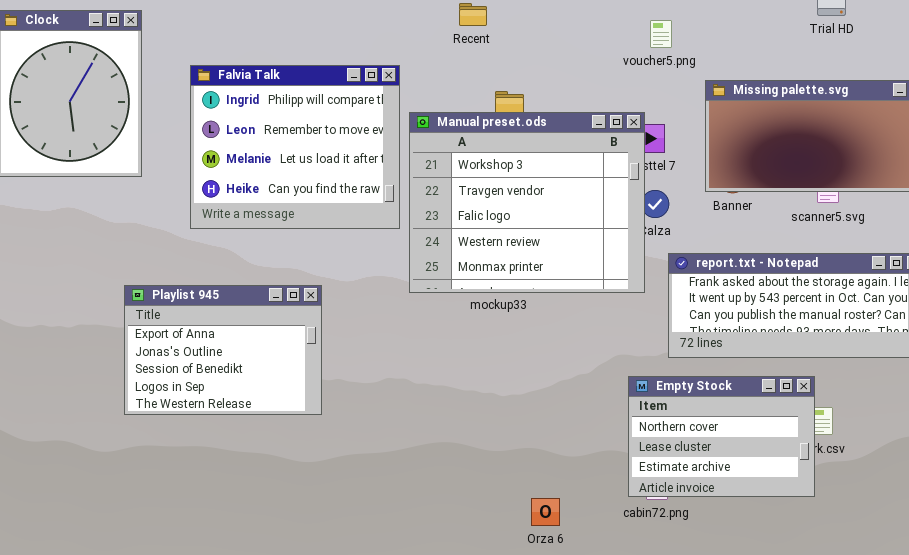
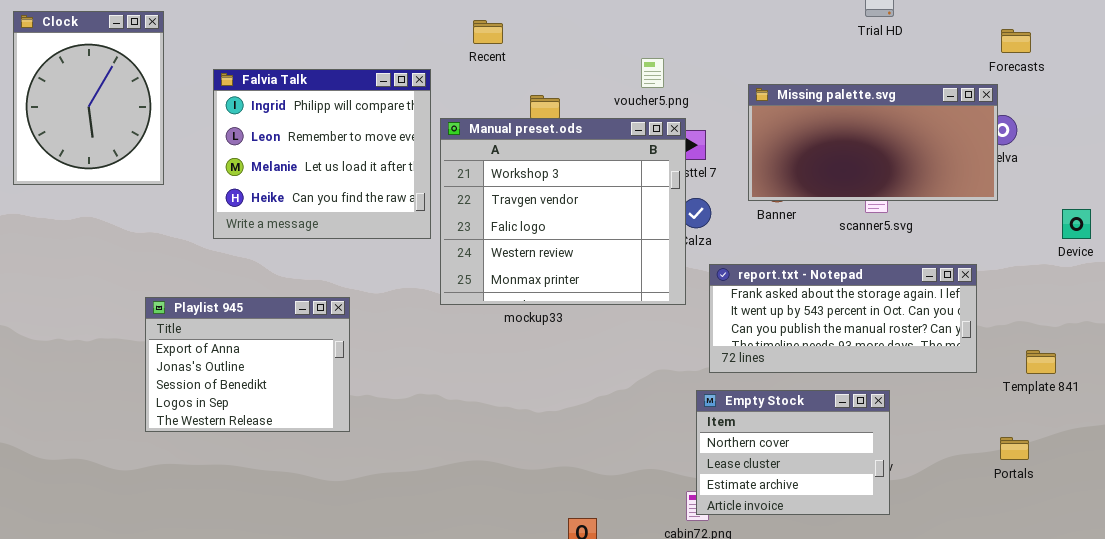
Recent: [459,3,487,26] -> [473,20,503,44], moved
voucher5.png: [650,20,672,48] -> [641,58,664,88], moved
Empty Stock: [628,376,815,497] -> [696,390,890,515], moved

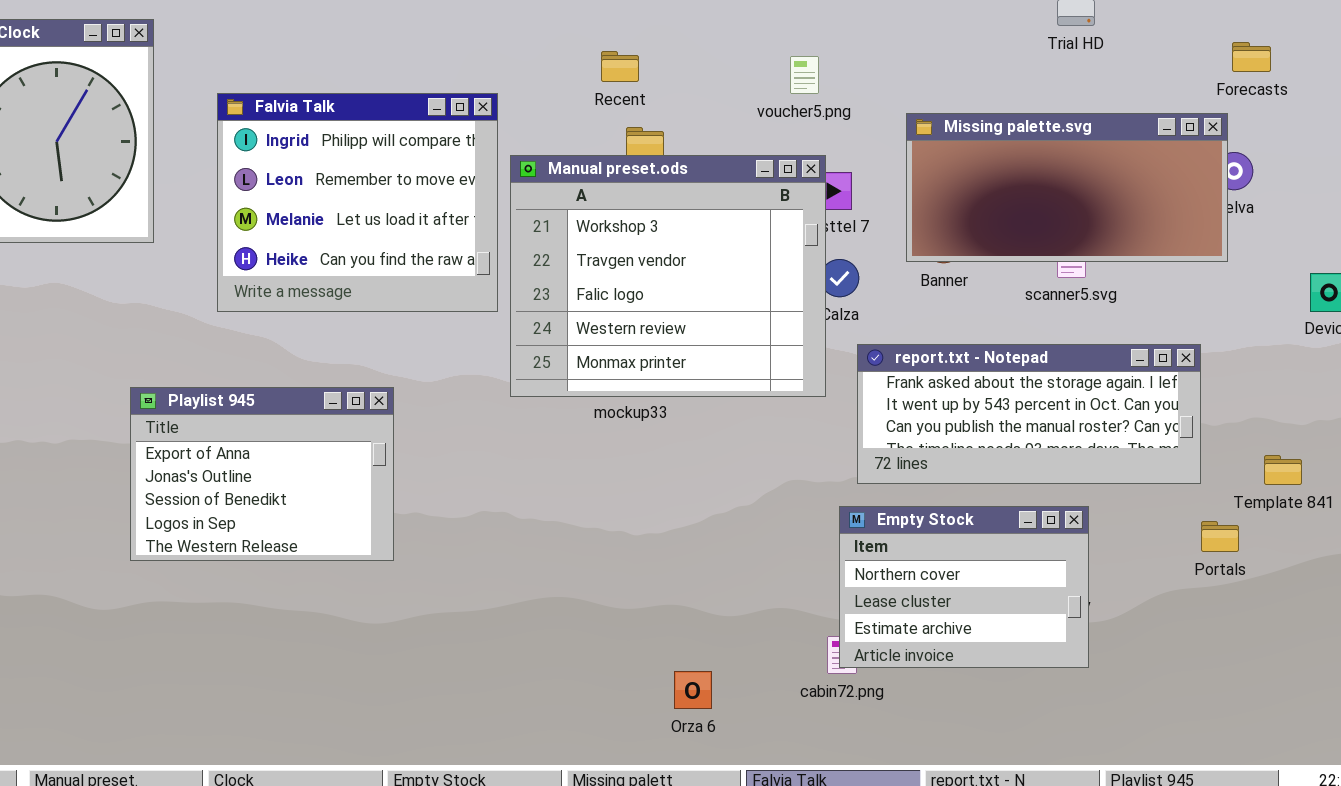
Recent: [473,20,503,44] -> [601,51,639,82], moved
voucher5.png: [641,58,664,88] -> [790,56,819,94], moved
Portals: [1000,437,1029,460] -> [1201,521,1239,552], moved

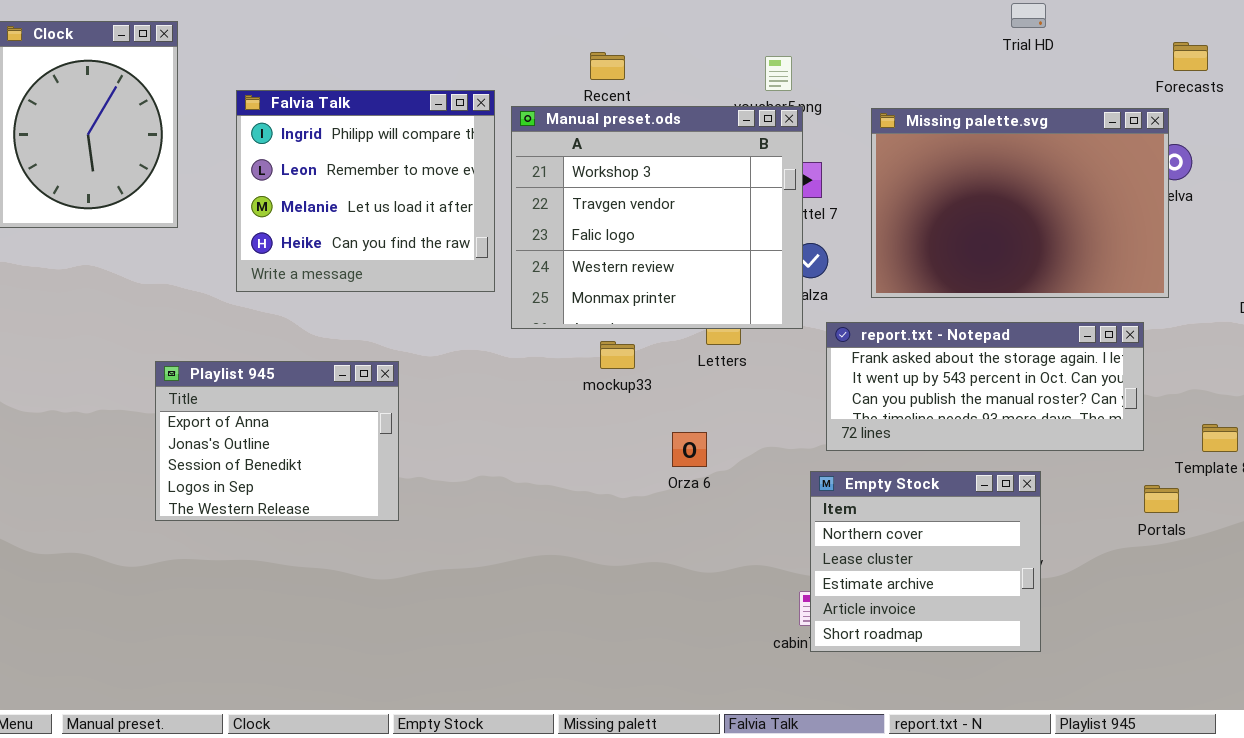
Missing palette.svg: [906,113,1228,262] -> [871,108,1169,298], resized
Manual preset.ods: [510,155,826,397] -> [511,106,803,329], moved
Empty Stock: [839,506,1089,668] -> [810,471,1041,652], resized
Orza 6: [674,671,712,709] -> [672,432,707,467], moved

